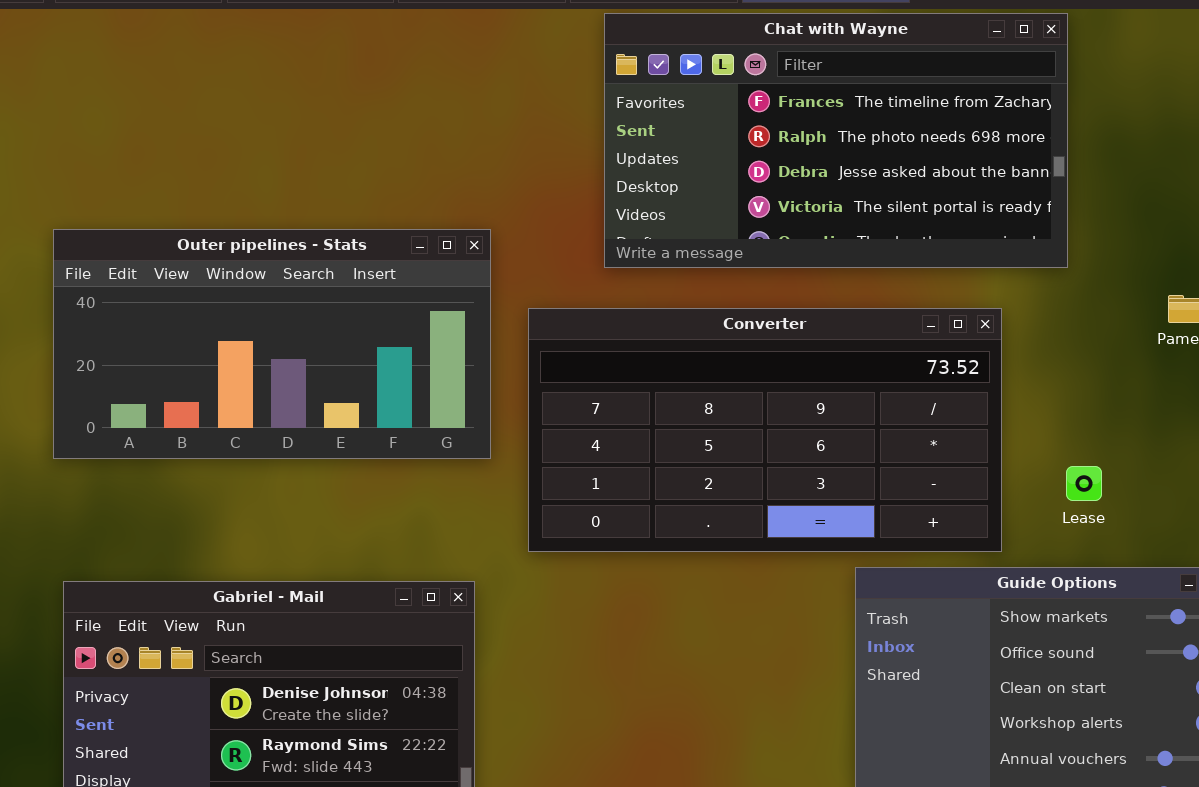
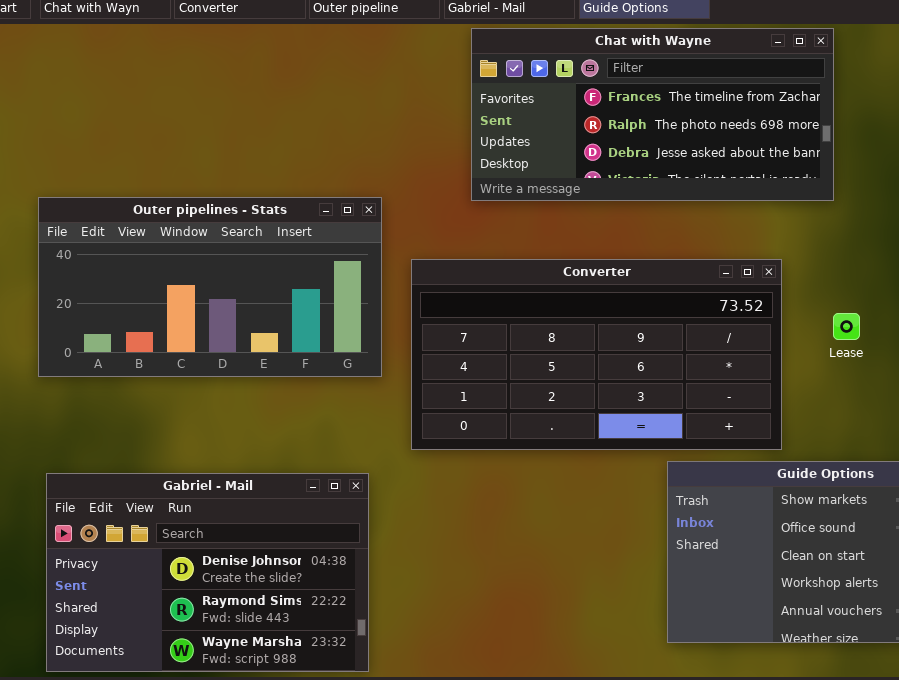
Chat with Wayne: [604,13,1068,268] -> [471,28,834,201], resized
Lease: [1066,466,1102,501] -> [833,313,860,340], moved

